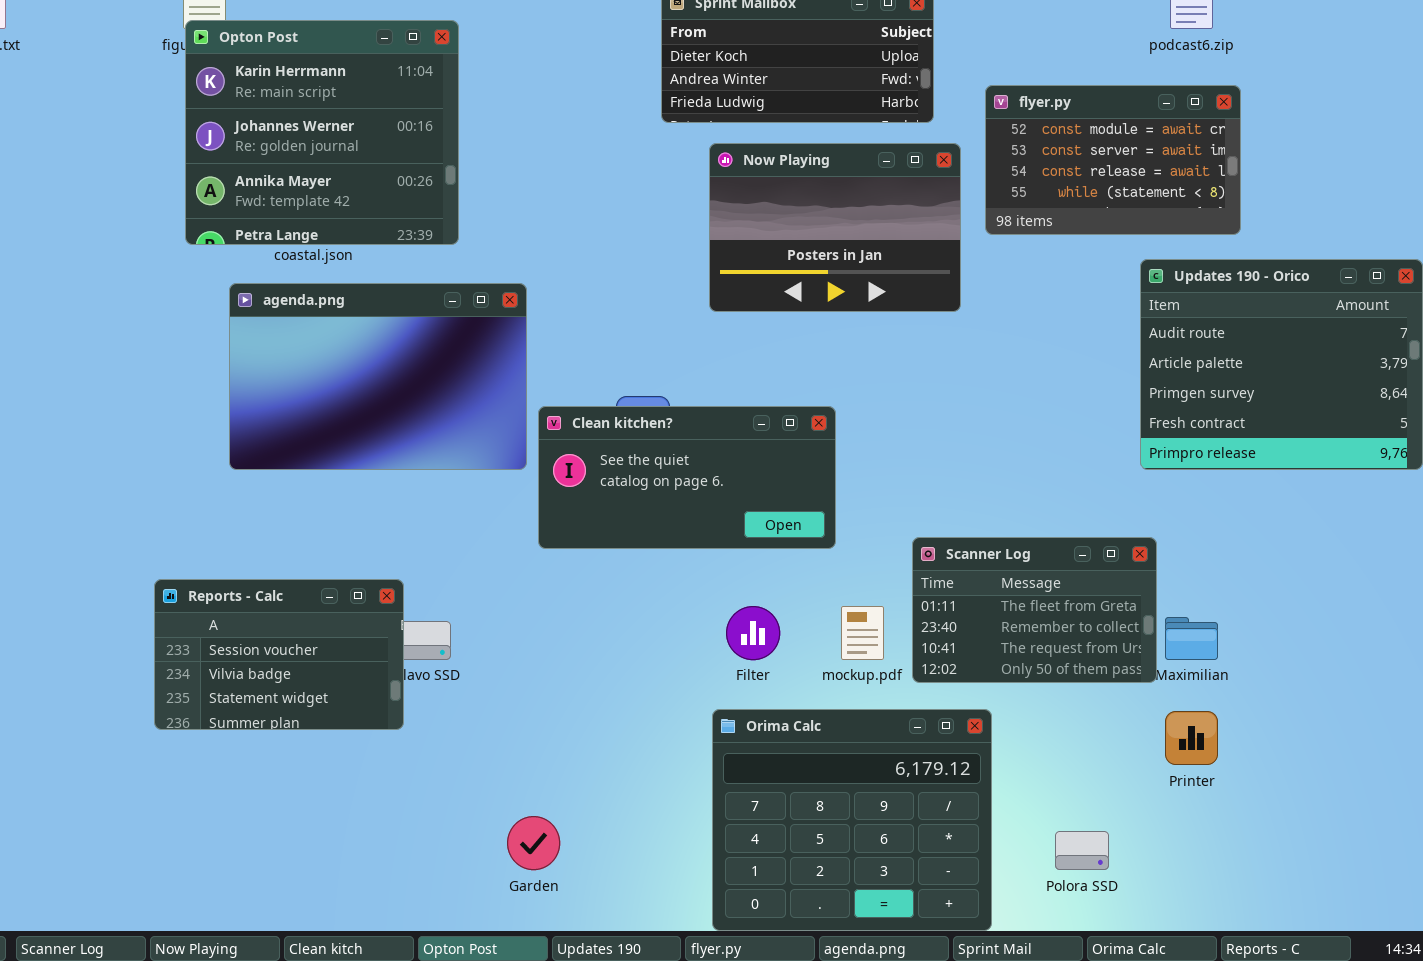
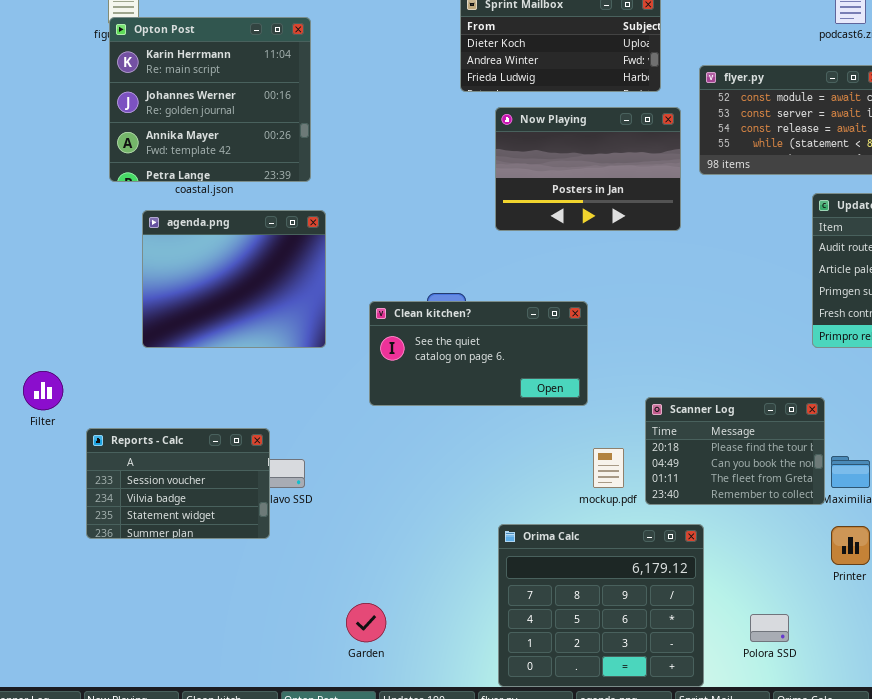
agenda.png: [229,283,527,470] -> [142,210,326,348], resized
Scanner Log: [912,537,1157,683] -> [645,397,825,505], scrolled up 2 rows
Filter: [726,606,780,660] -> [23,371,63,410], moved

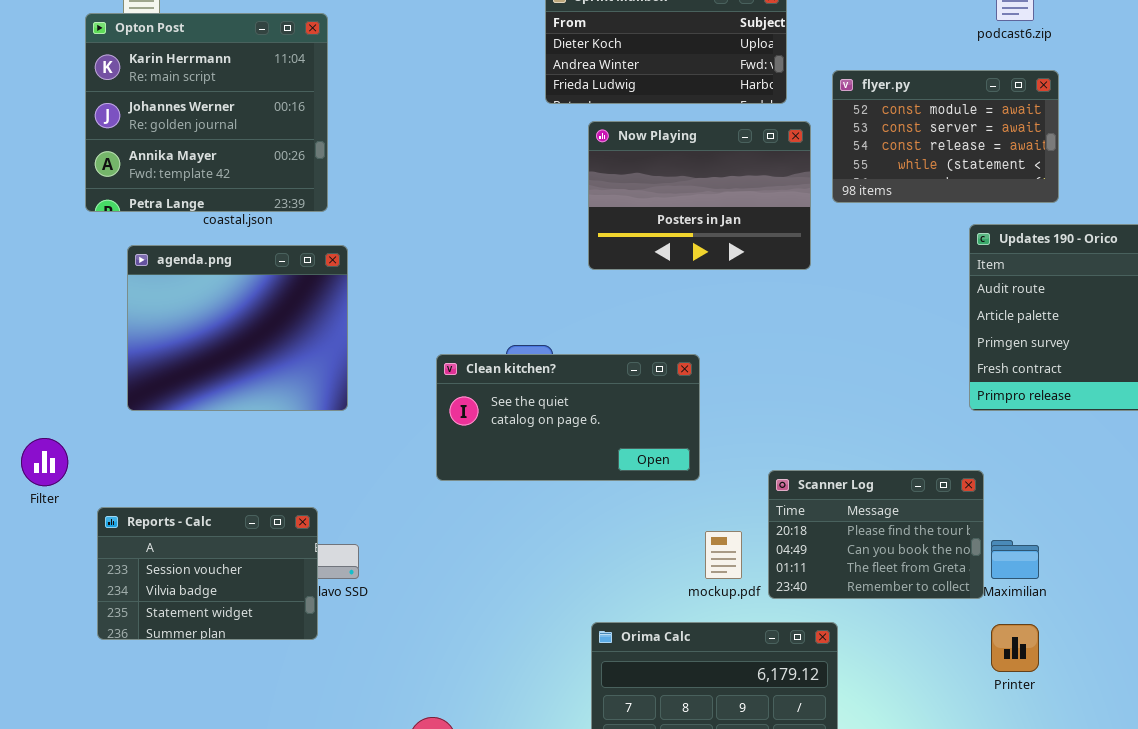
Opton Post: [109,17,311,182] -> [85,13,328,212], moved
agenda.png: [142,210,326,348] -> [127,245,348,411], moved

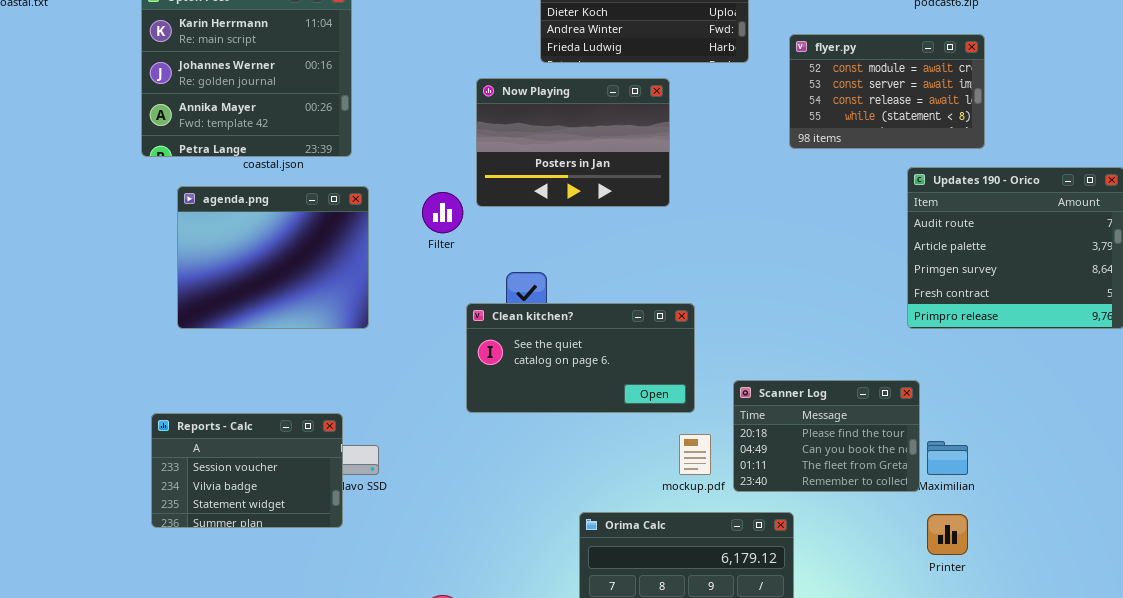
Now Playing: [588,121,811,270] -> [476,78,670,207], moved
Clean kitchen?: [436,354,700,481] -> [466,303,695,413], moved
Filter: [21,438,68,486] -> [422,192,463,233], moved

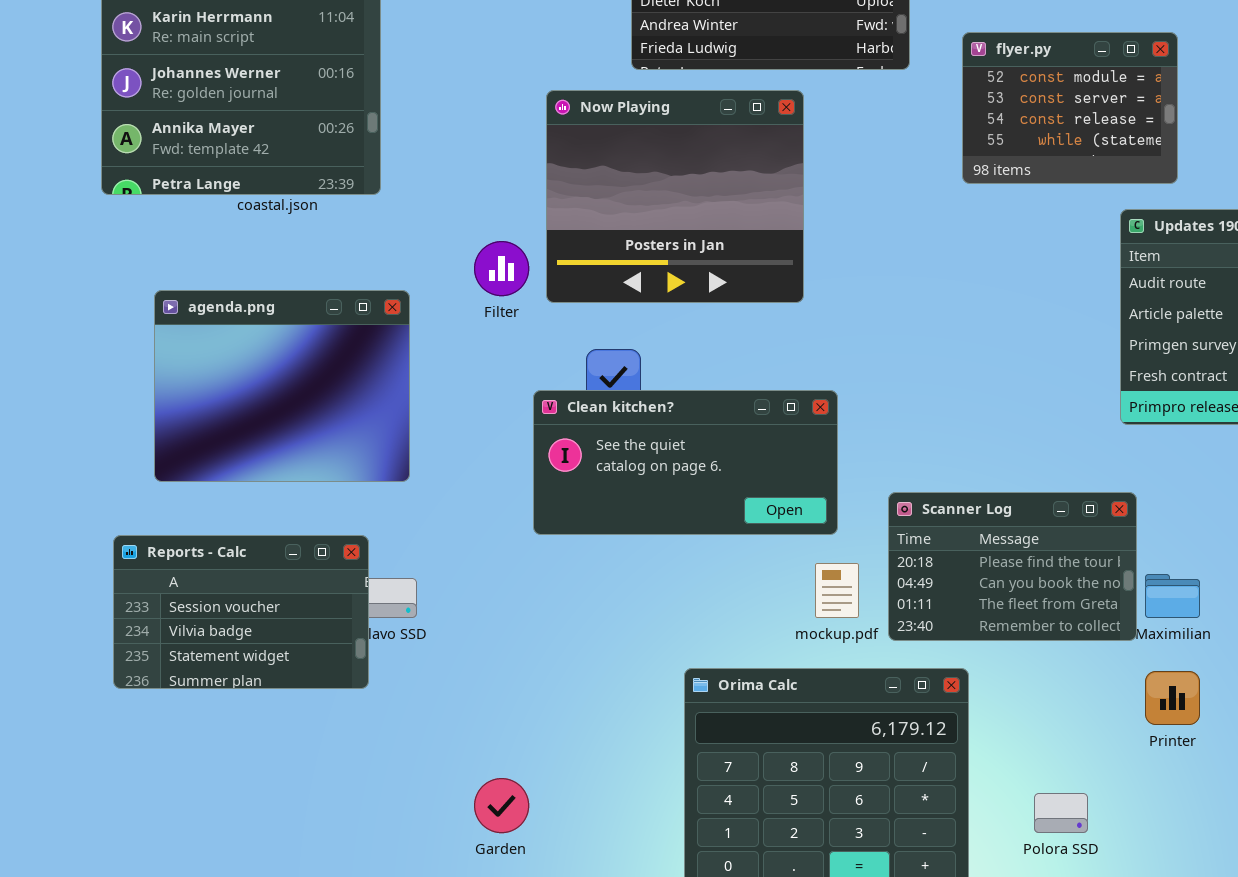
flyer.py: [789,34,985,149] -> [962,32,1178,184], resized
Now Playing: [476,78,670,207] -> [546,90,804,303], resized
agenda.png: [177,186,369,329] -> [154,290,410,482], moved

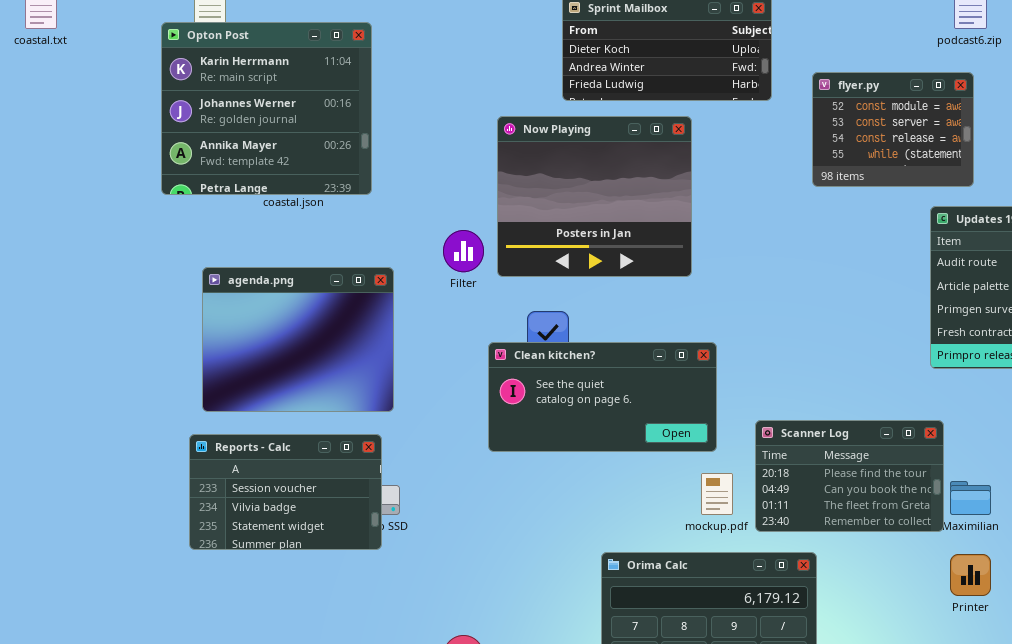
Reports - Calc: [113,535,369,689] -> [189,434,382,550], moved

